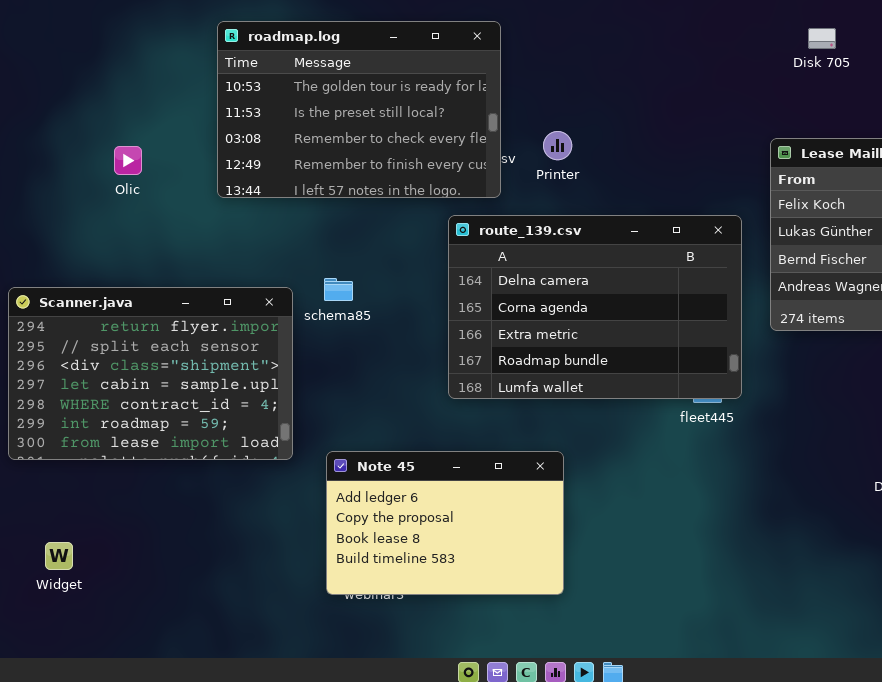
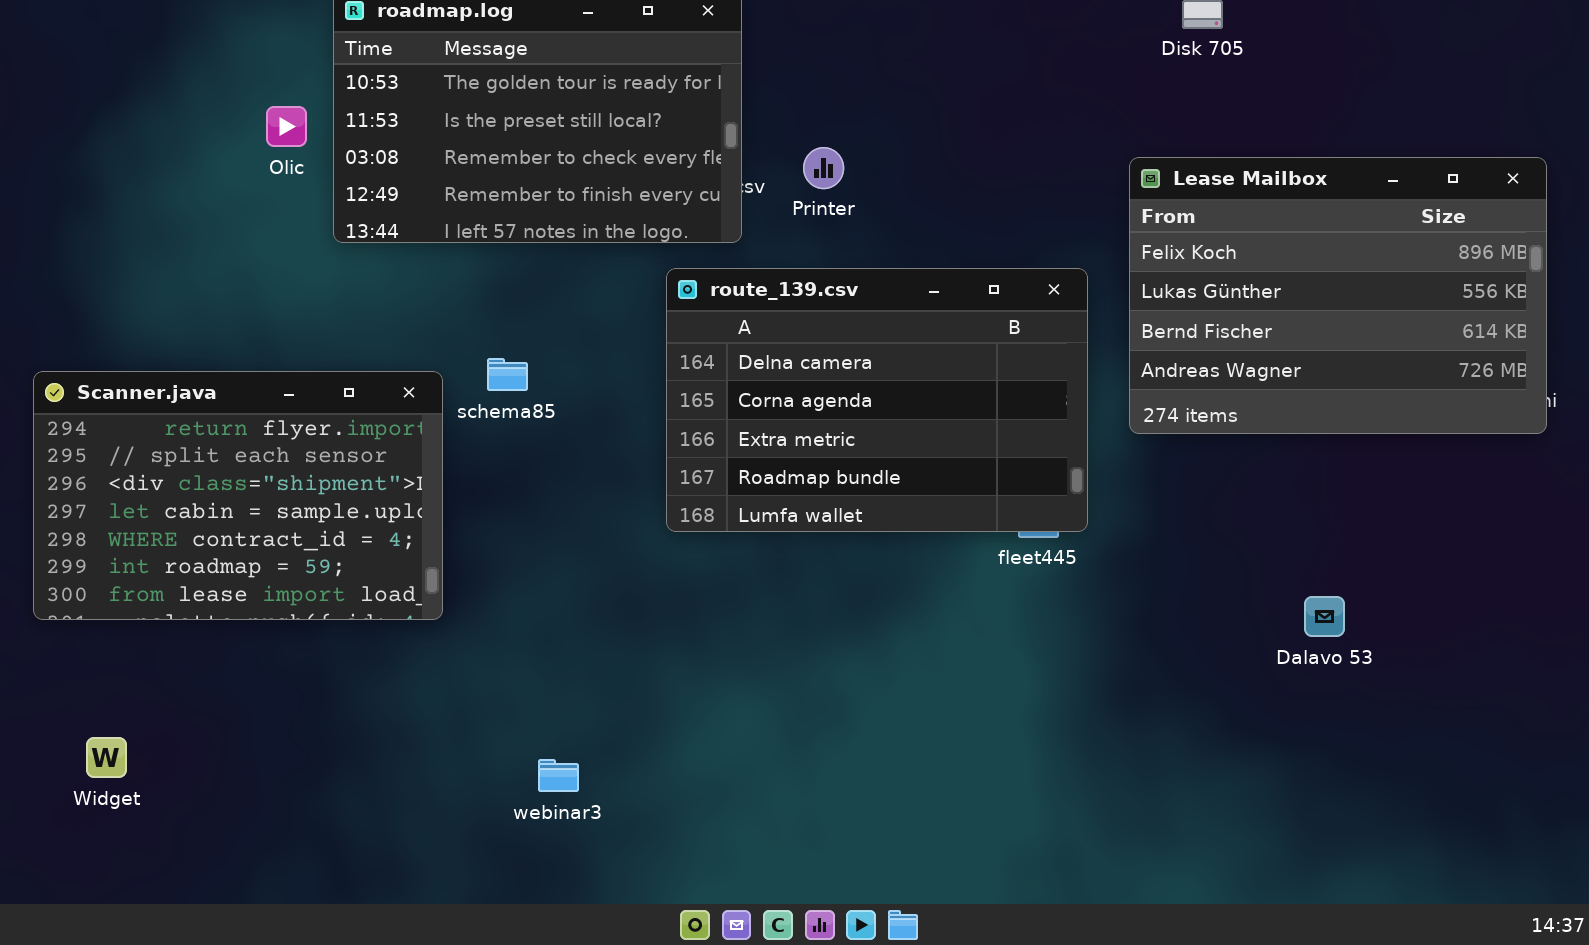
Olic: [114,146,142,175] -> [266,106,307,147], moved
Note 45: [326,451,564,595] -> none, closed

